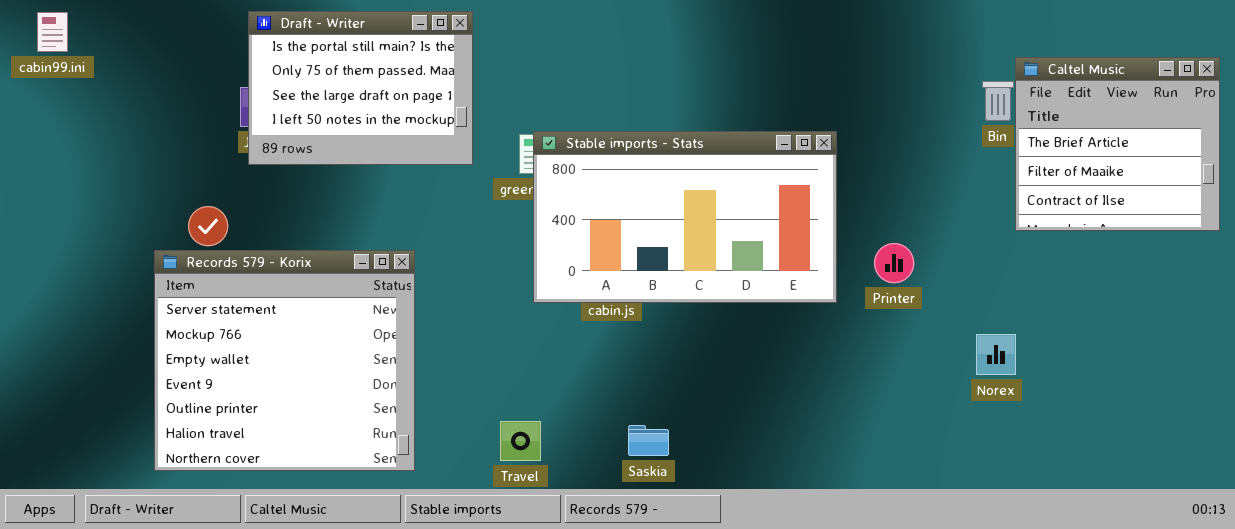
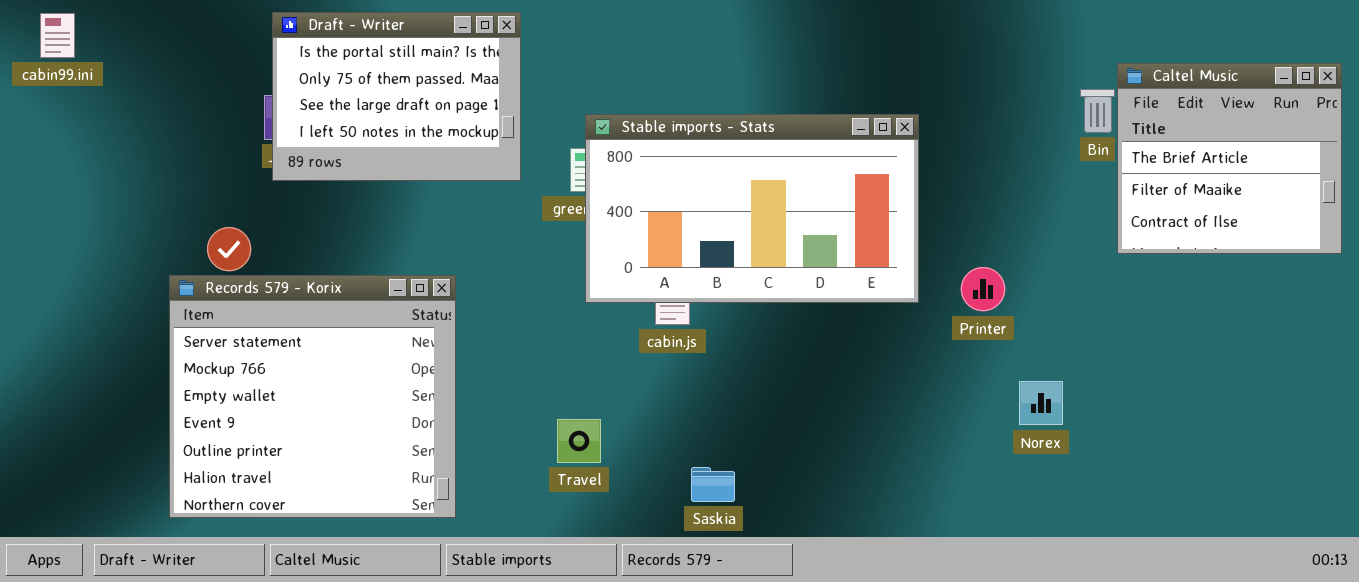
Stable imports - Stats: [533,131,837,303] -> [585,114,919,303], moved
Norex: [976,334,1016,375] -> [1019,381,1063,425], moved
Travel: [500,421,541,461] -> [557,419,601,463], moved

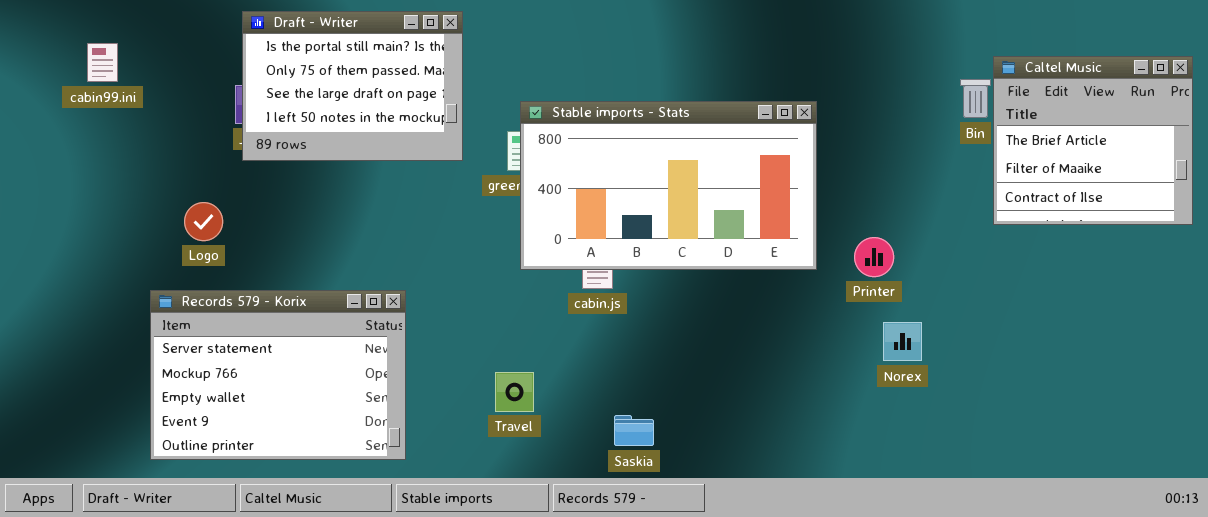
cabin99.ini: [40,13,75,58] -> [87,43,118,82], moved
Records 579 - Korix: [169,275,456,518] -> [150,290,406,460], resized
Norex: [1019,381,1063,425] -> [883,322,922,361], moved

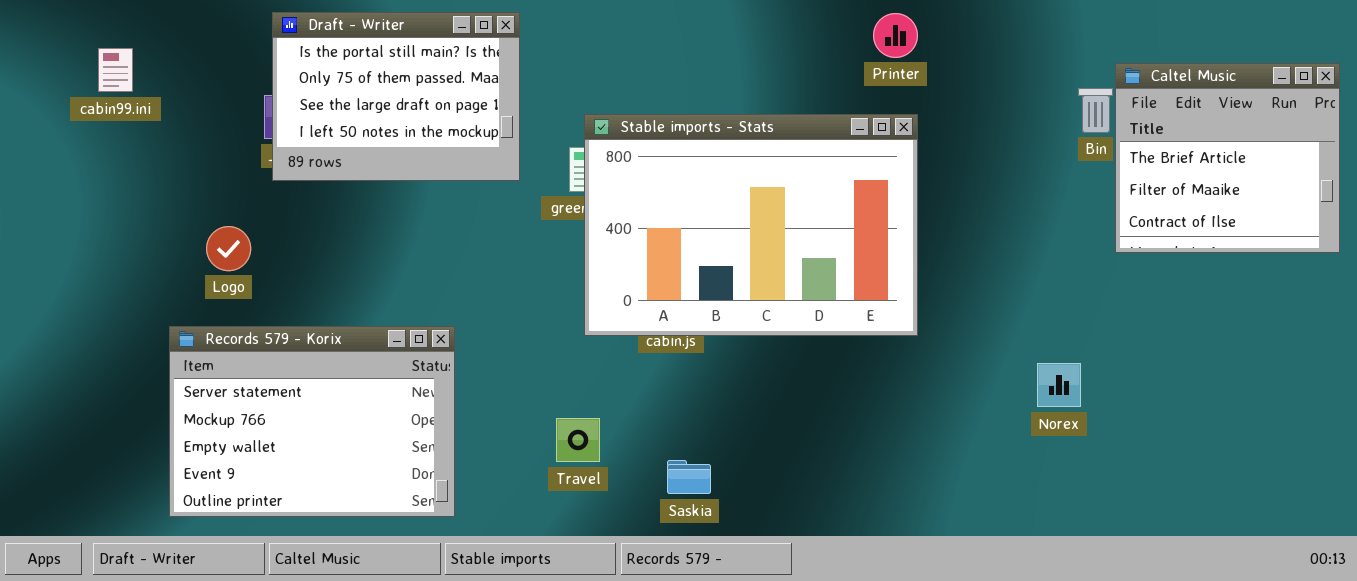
Stable imports - Stats: [520,101,817,270] -> [584,114,918,336], resized
Printer: [854,237,894,277] -> [873,13,918,58], moved
Norex: [883,322,922,361] -> [1037,363,1081,407], moved
Saskia: [614,415,654,446] -> [667,460,711,494], moved

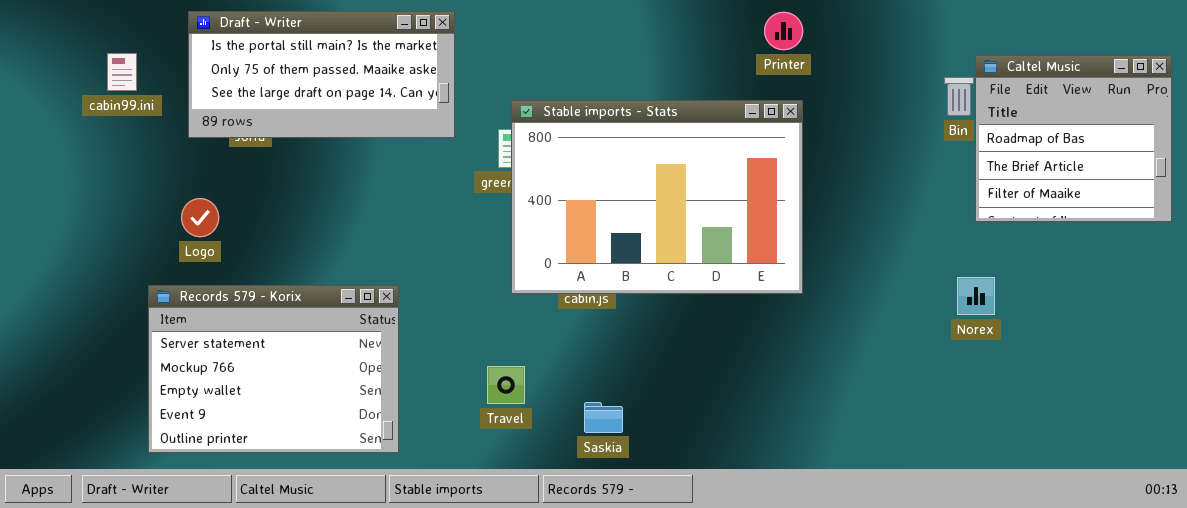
Draft - Writer: [272,12,520,181] -> [188,11,455,138], resized
cabin99.ini: [98,48,133,92] -> [107,53,137,91], moved
Caltel Music: [1115,63,1340,253] -> [975,55,1172,222], scrolled up 1 row
Norex: [1037,363,1081,407] -> [957,277,995,315], moved

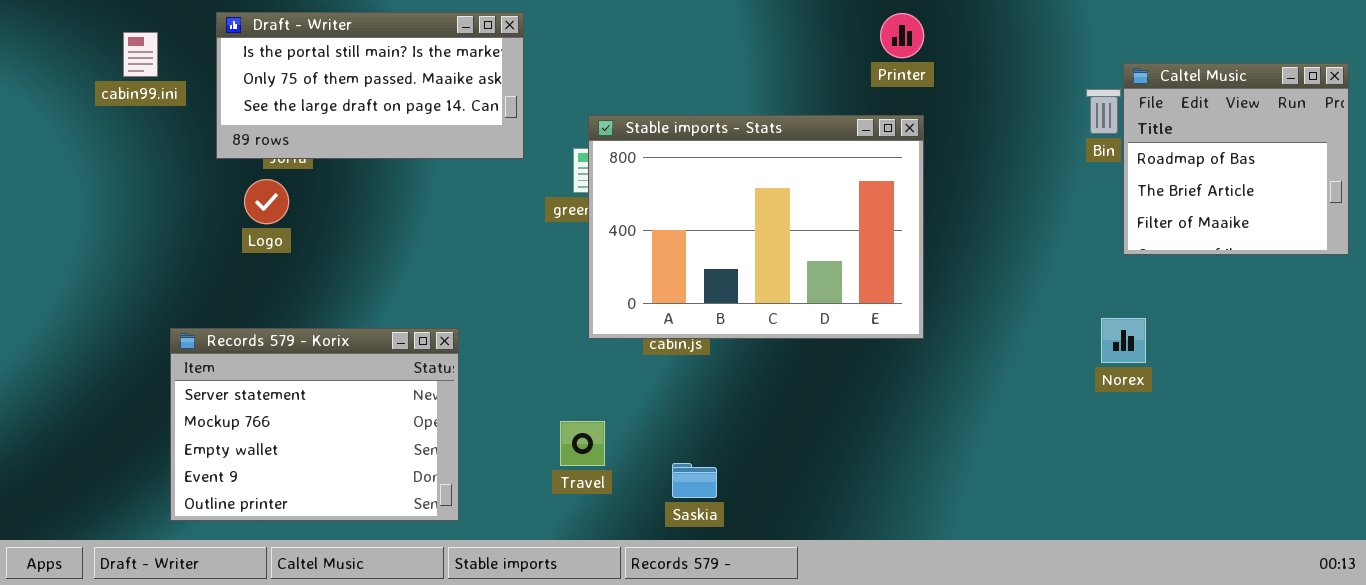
cabin99.ini: [107,53,137,91] -> [123,32,158,77], moved
Logo: [181,198,219,237] -> [244,179,289,224], moved

